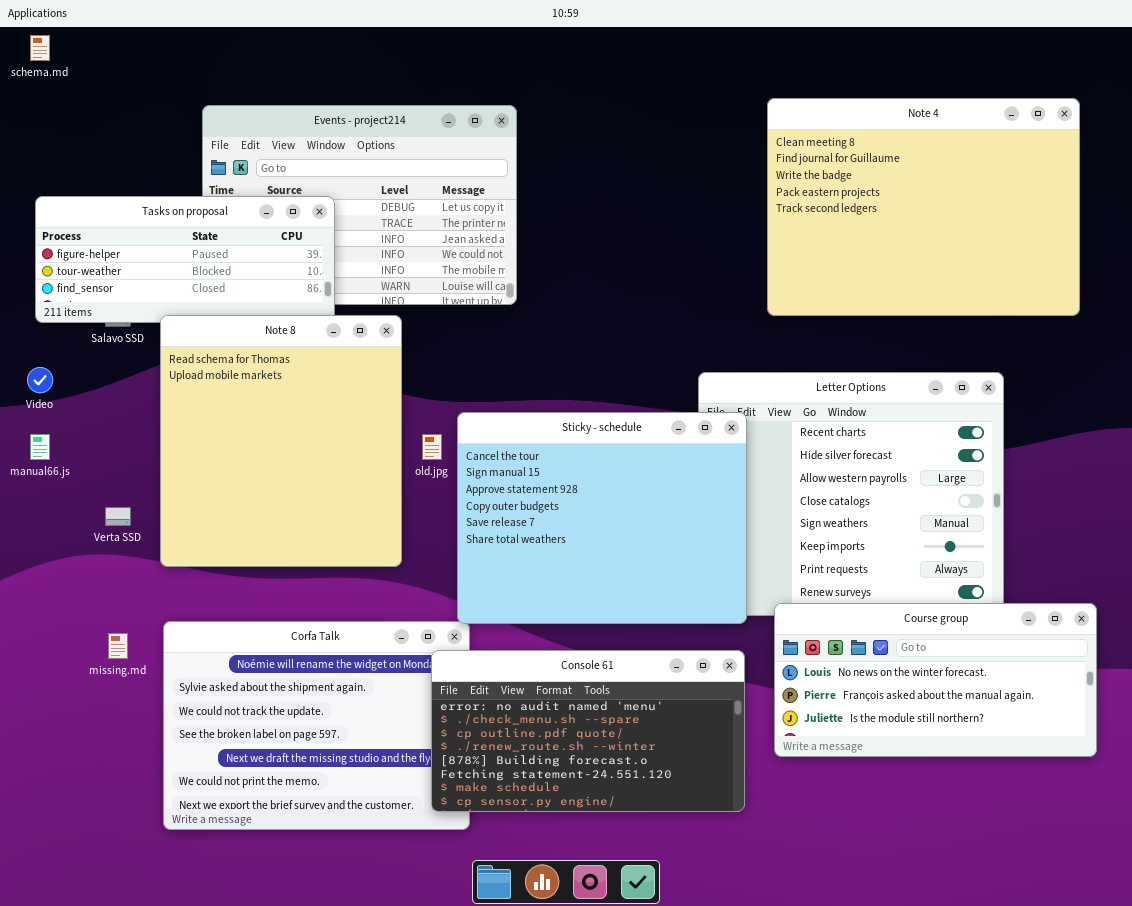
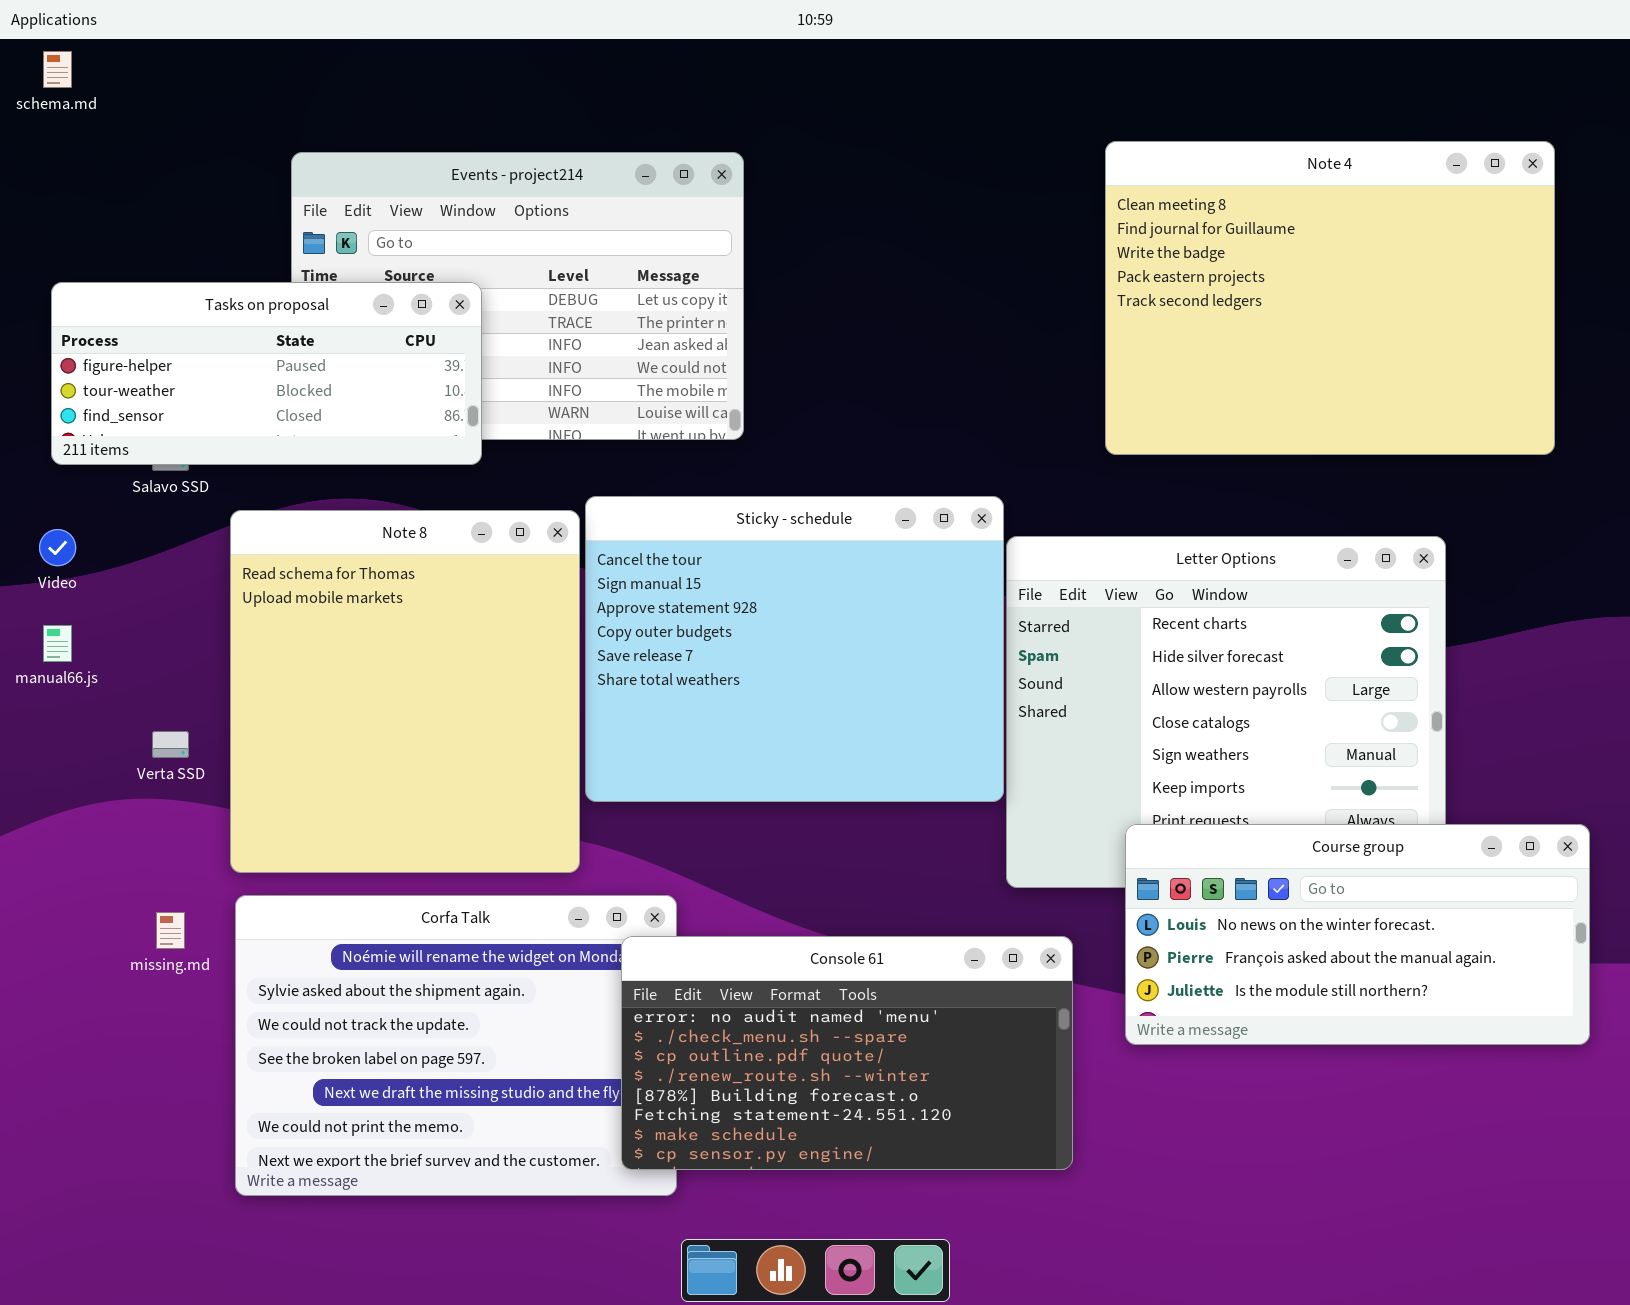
Note 8: [160,315,402,567] -> [230,510,580,873], moved
Sticky - schedule: [457,412,747,624] -> [585,496,1004,802], moved
Course group: [774,603,1097,757] -> [1125,824,1590,1045], moved

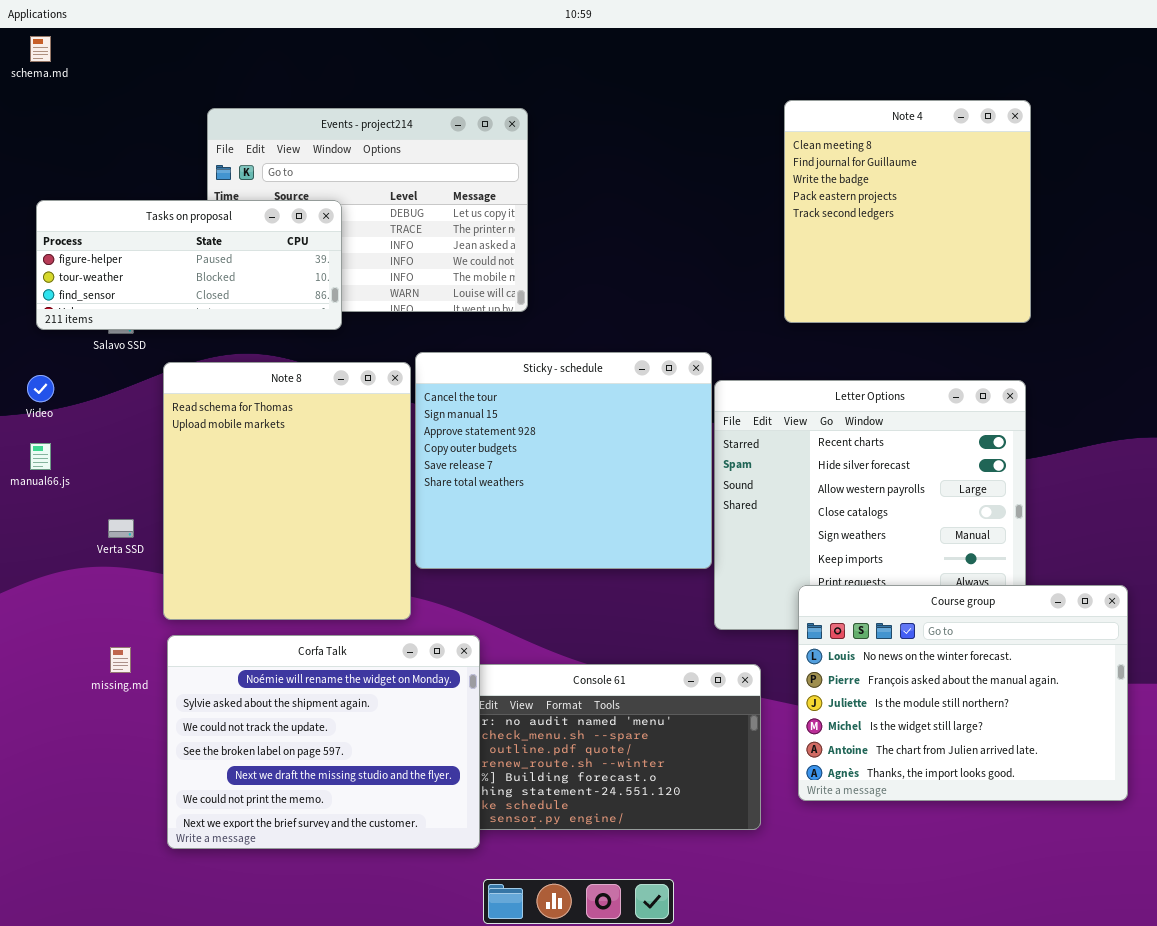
Note 4: [1105,141,1555,455] -> [784,100,1031,323], resized
Course group: [1125,824,1590,1045] -> [798,585,1128,801], resized
Corfa Talk: [235,895,677,1196] -> [167,635,480,849], raised

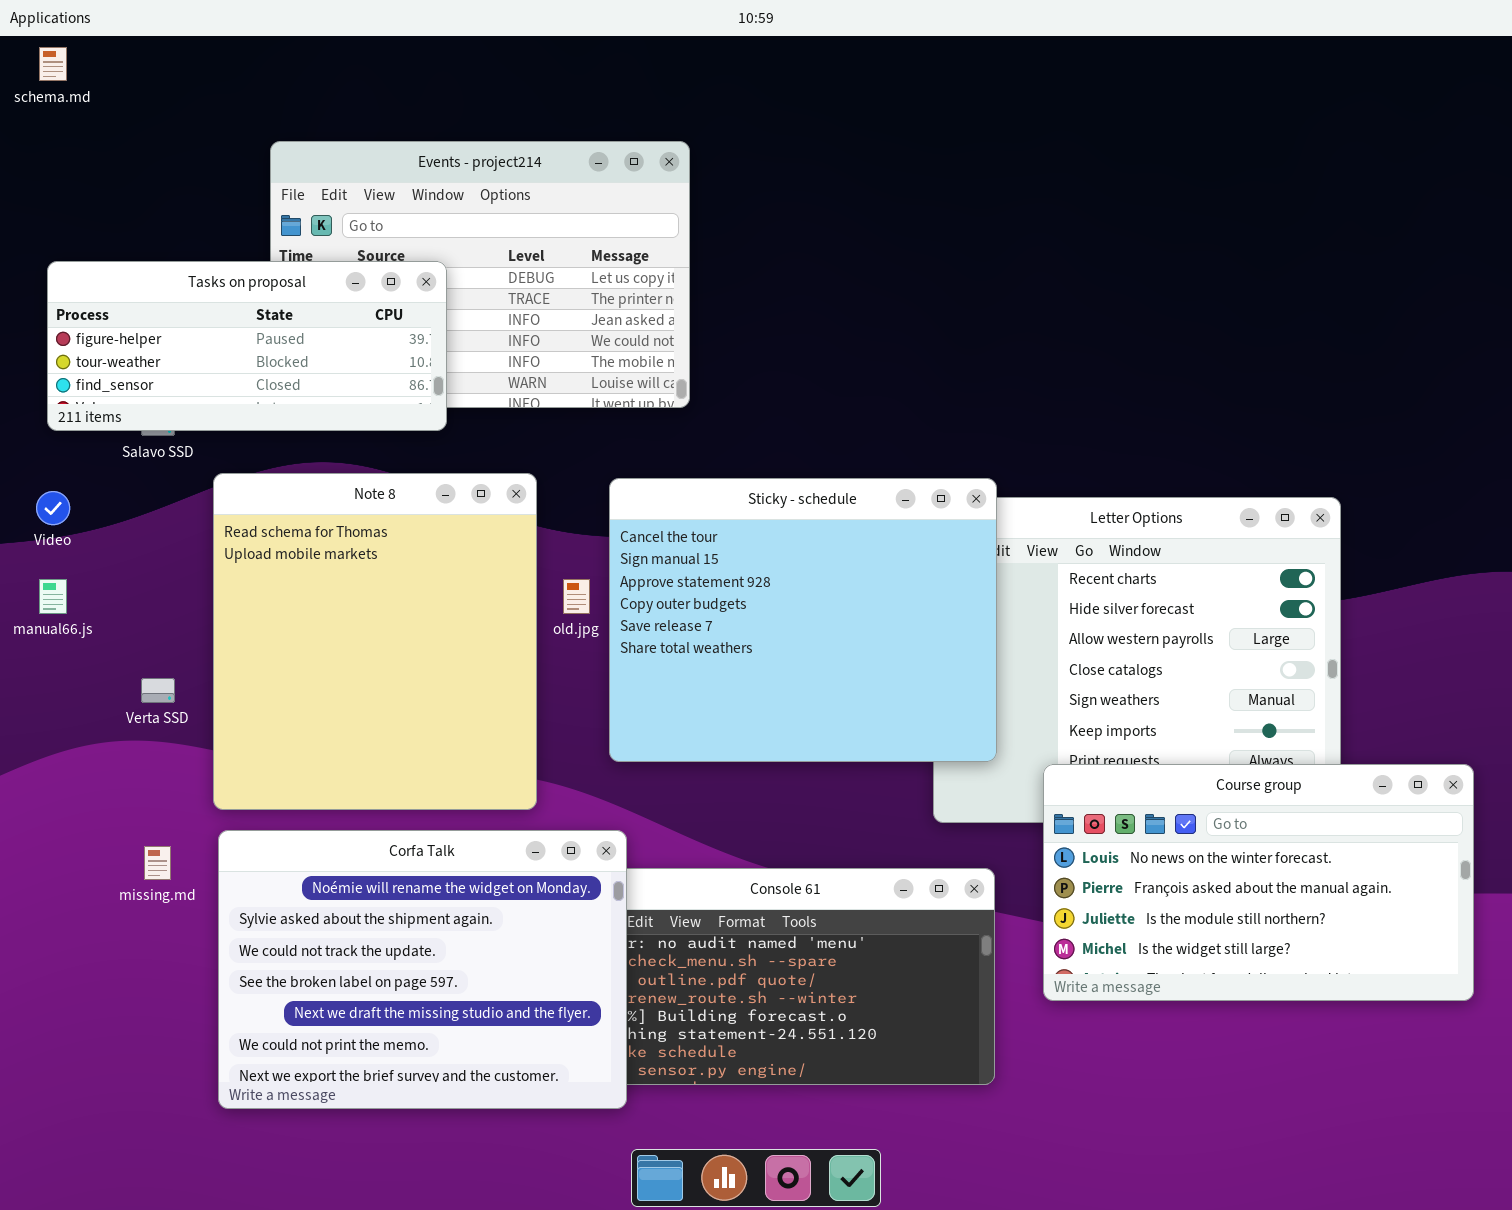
Note 4: [784,100,1031,323] -> none, closed
Sticky - schedule: [415,352,712,569] -> [609,478,997,762], moved
Course group: [798,585,1128,801] -> [1043,764,1474,1001], resized

